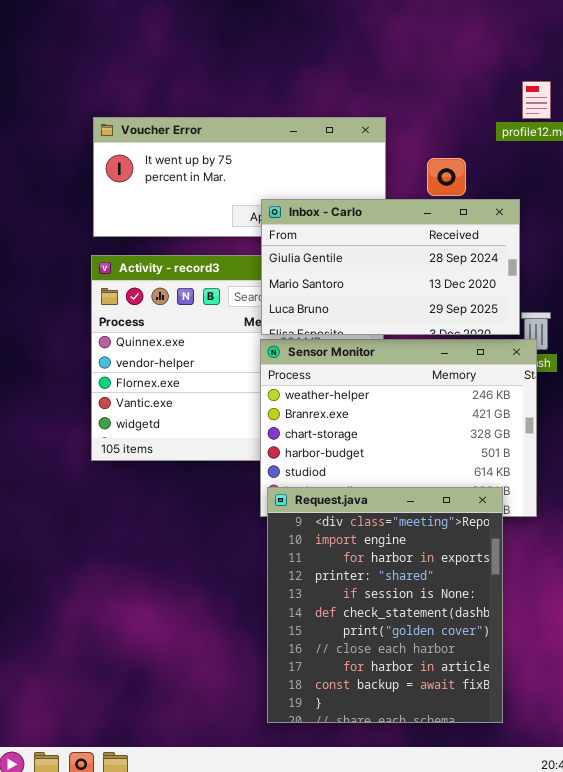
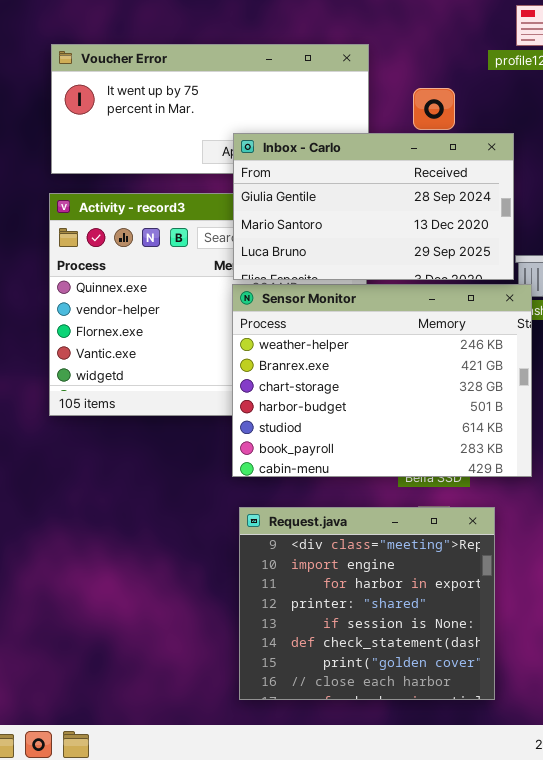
Request.java: [267,487,503,723] -> [239,507,495,700], resized

